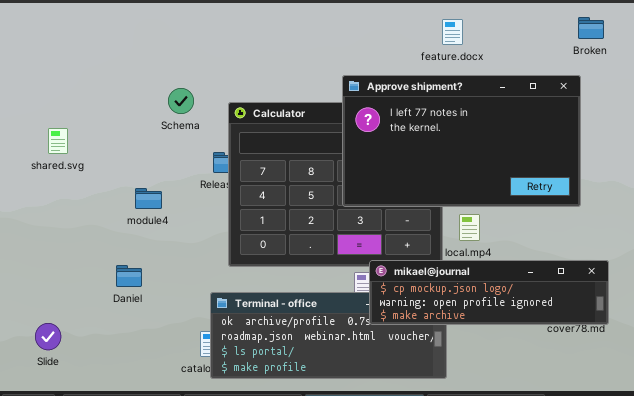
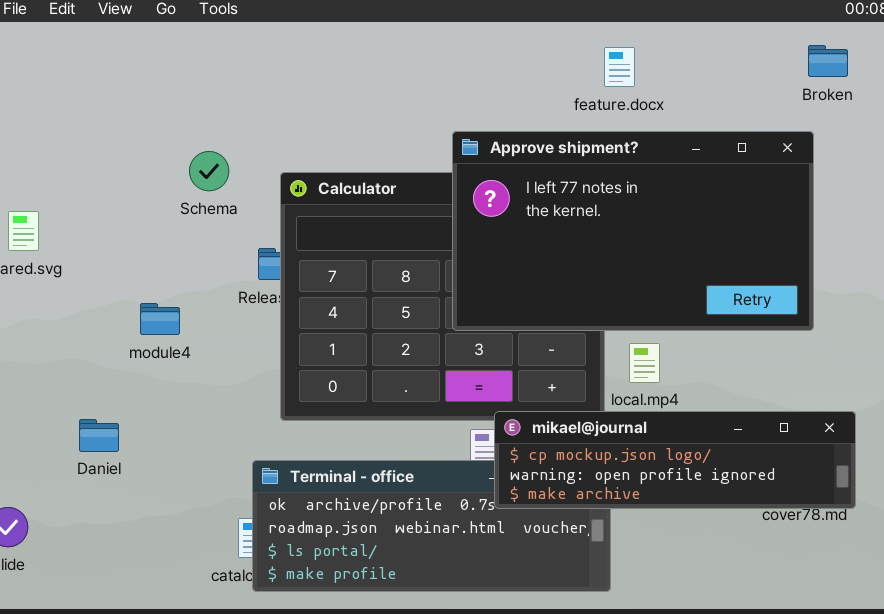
Daniel: [116,265,142,287] -> [79,419,119,452], moved

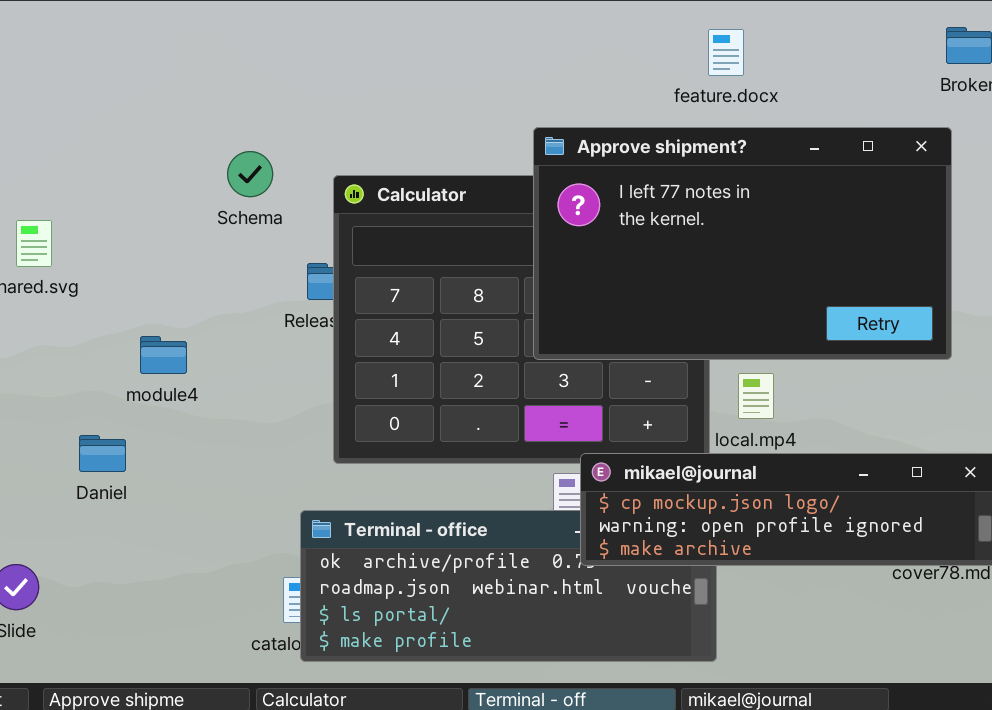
module4: [140,303,180,335] -> [140,336,187,374], moved
Daniel: [79,419,119,452] -> [79,435,126,472], moved

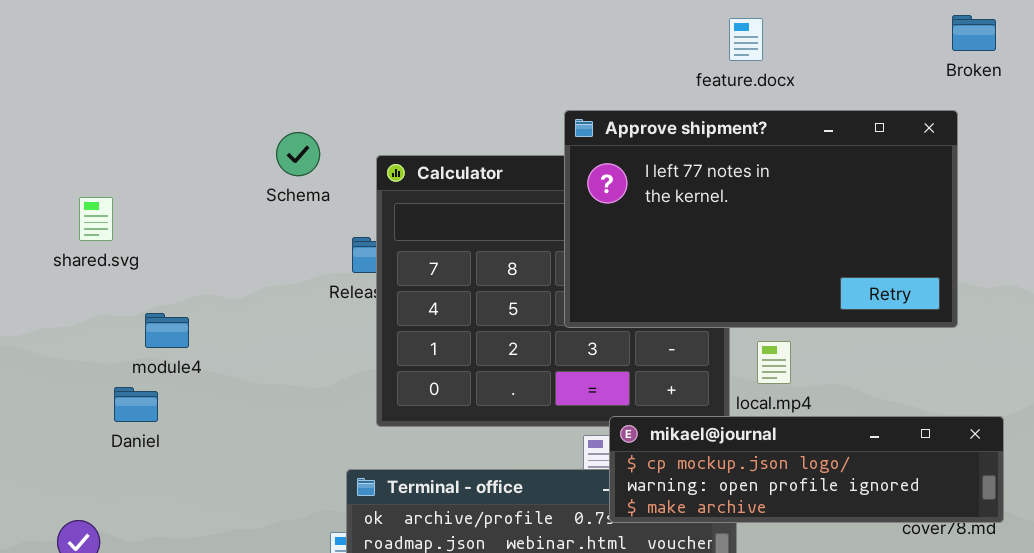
module4: [140,336,187,374] -> [145,313,189,348], moved
Daniel: [79,435,126,472] -> [114,387,158,422], moved

